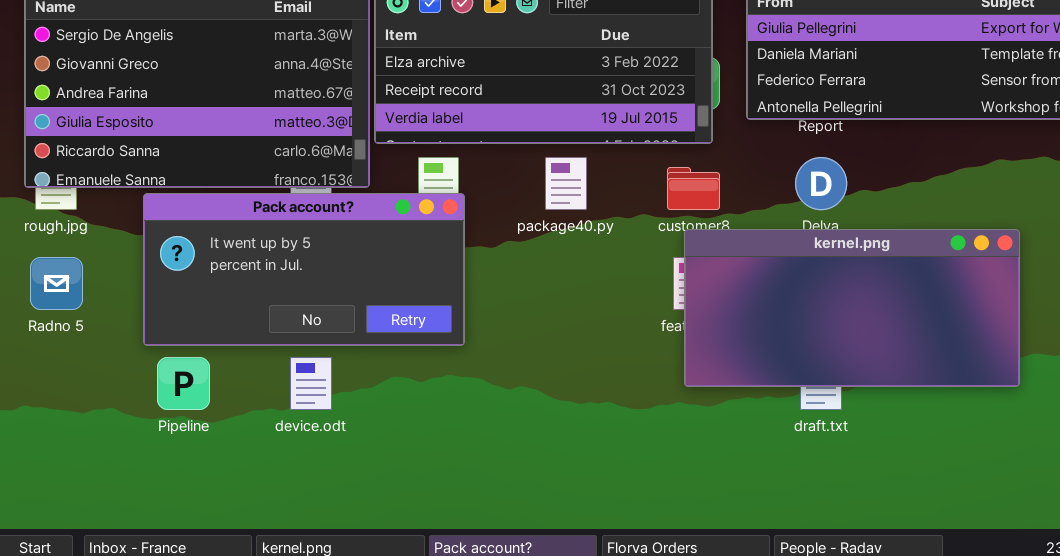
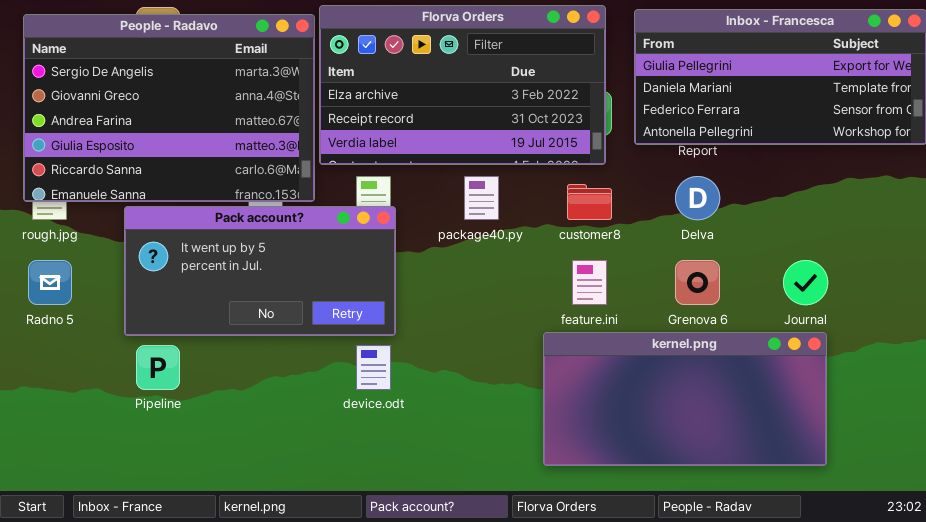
kernel.png: [684,229,1020,387] -> [543,332,827,466], moved
device.odt: [290,357,332,410] -> [356,345,391,390], moved

